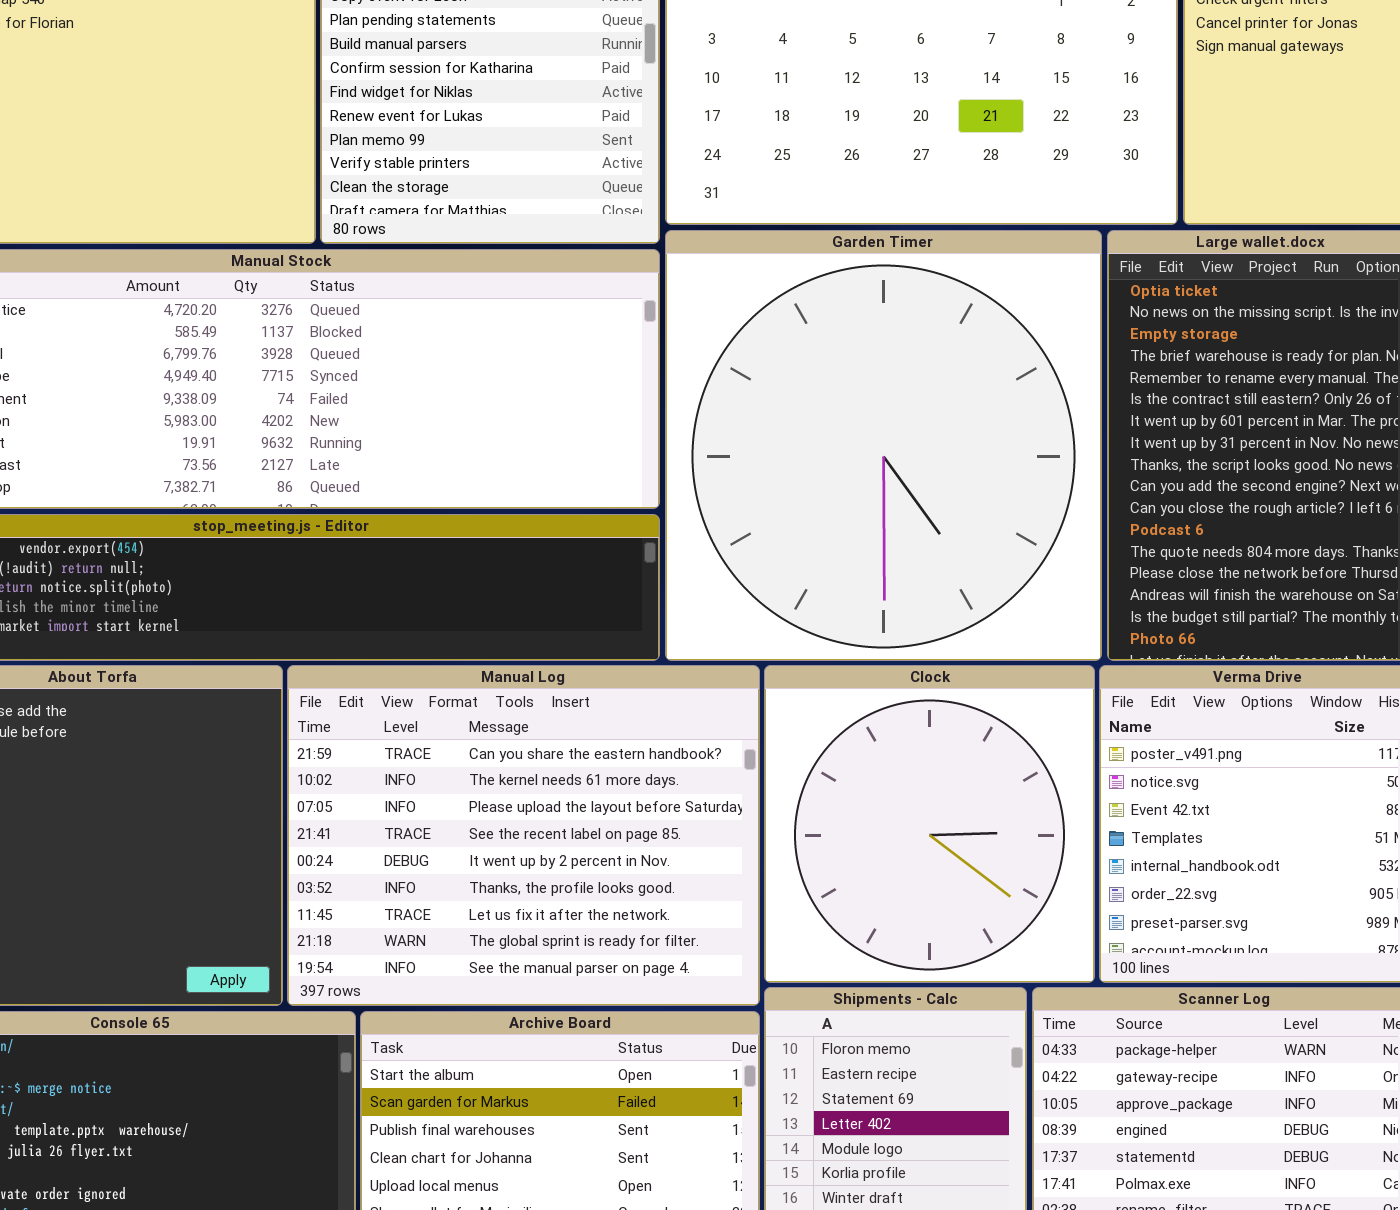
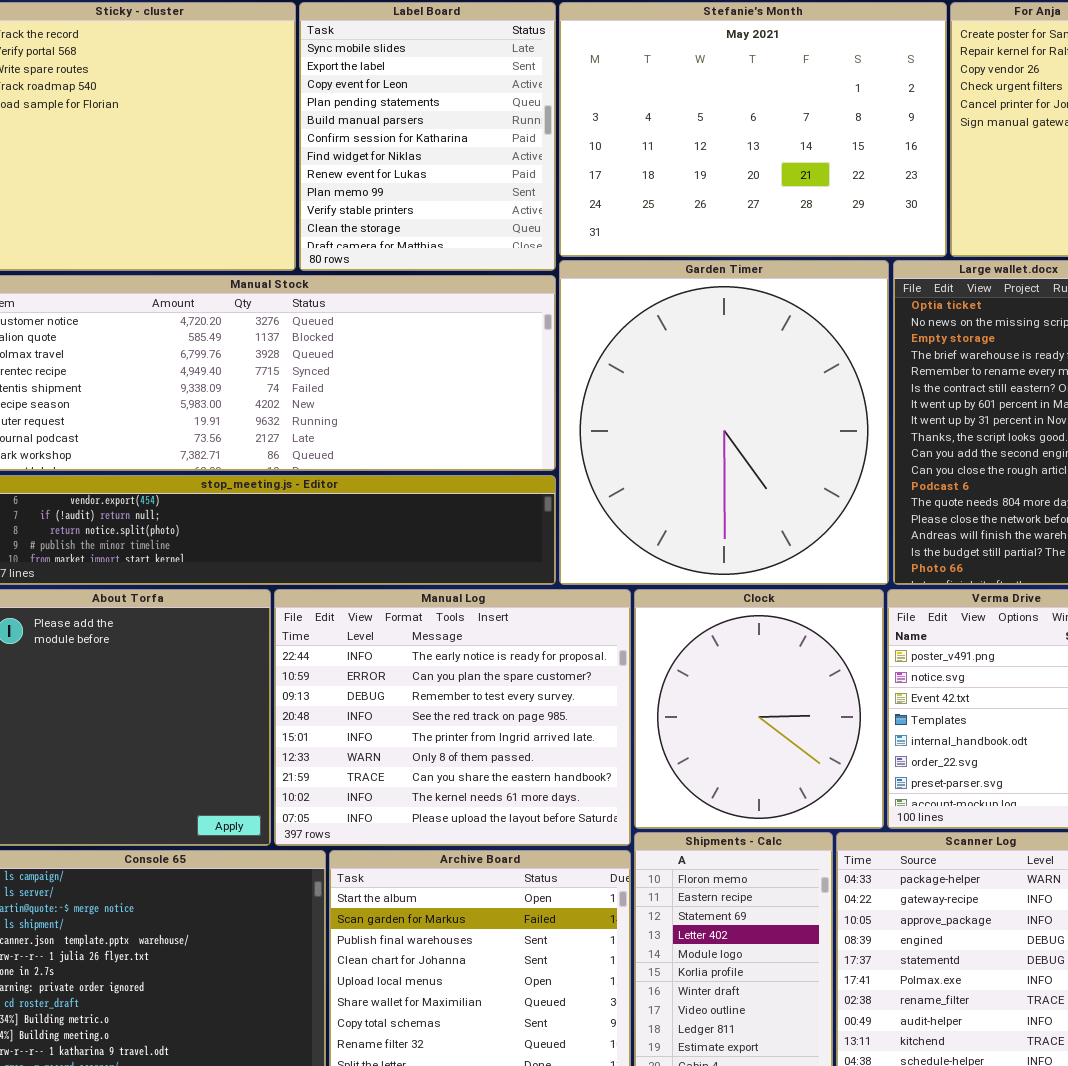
Manual Log: [287,665,760,1006] -> [274,589,631,846], scrolled up 6 rows

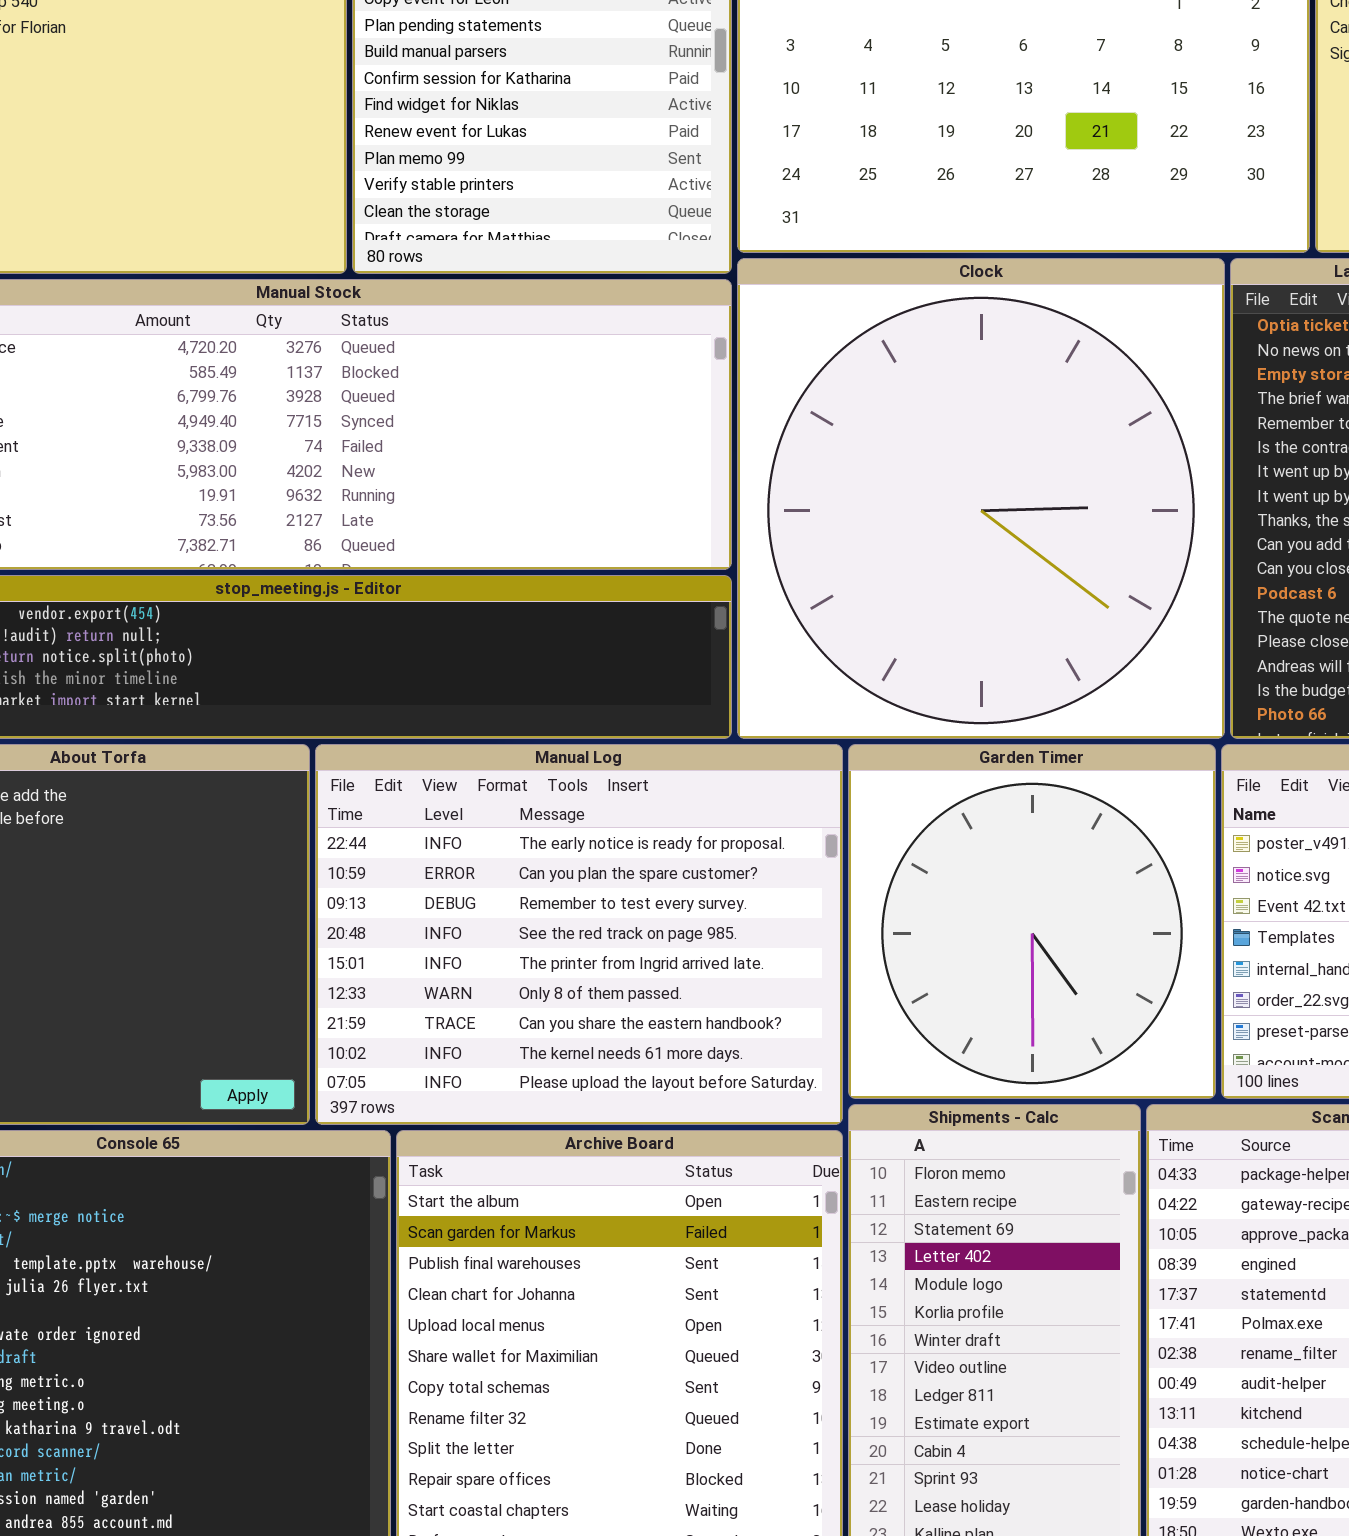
Garden Timer: [559,260,889,585] -> [848,744,1216,1099], moved, resized
Clock: [634,589,884,829] -> [737,258,1225,739], moved, resized

